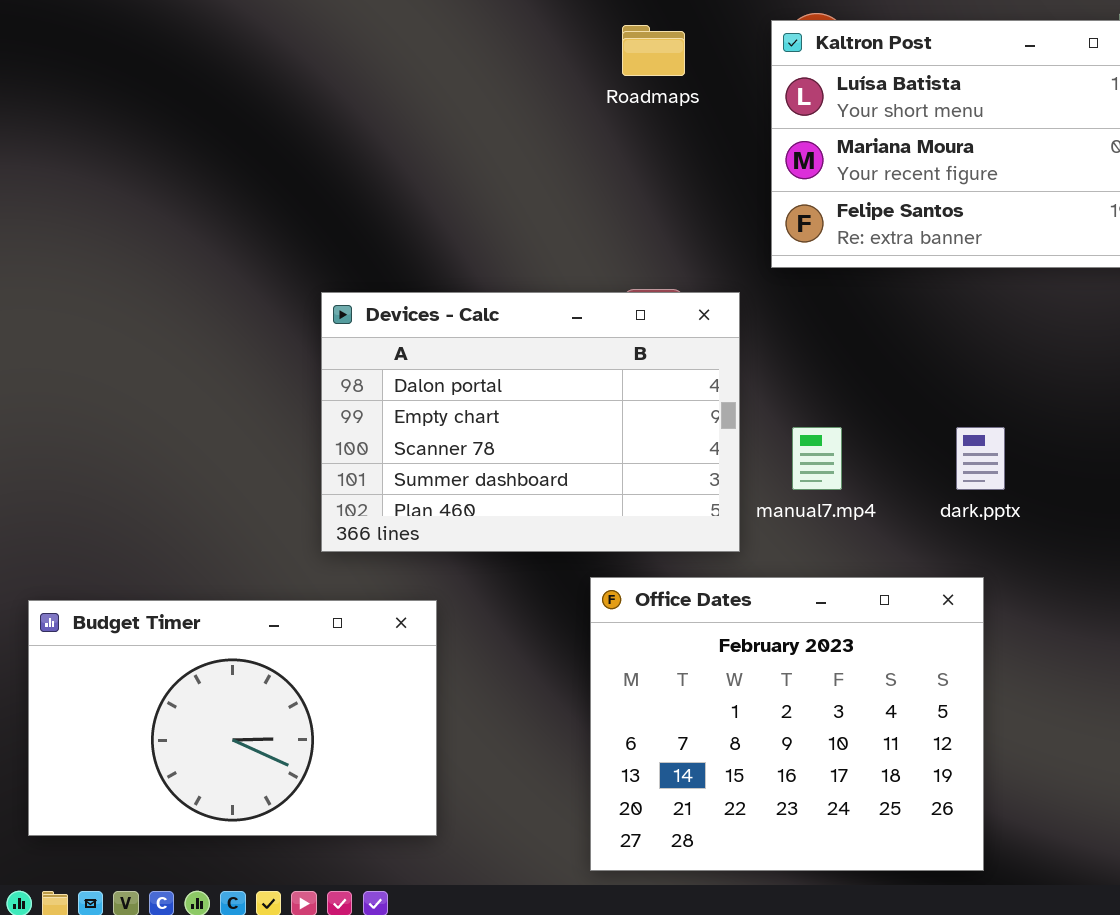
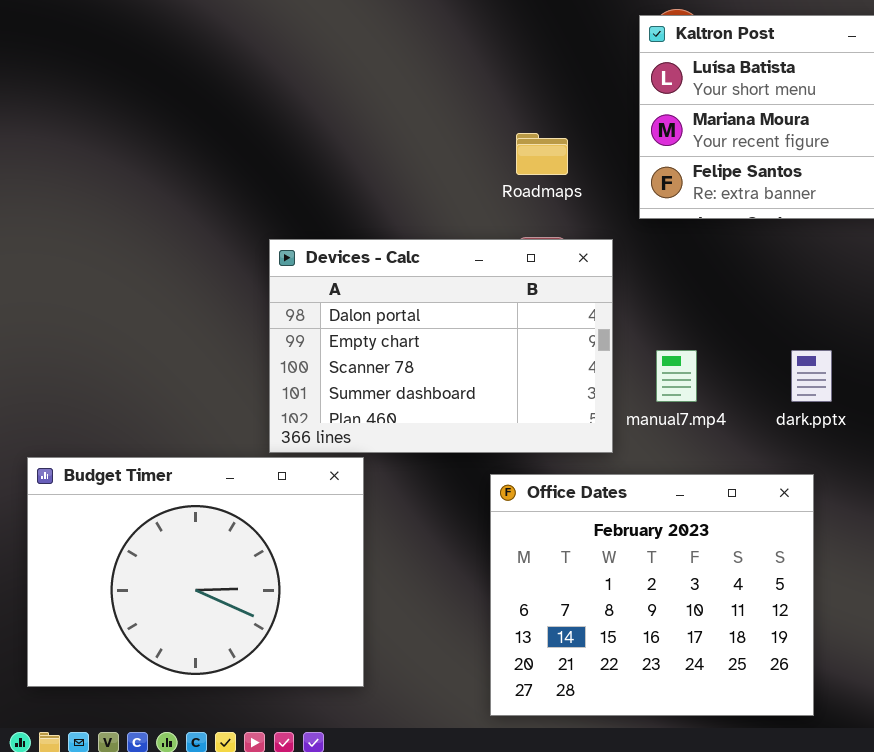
Roadmaps: [622,25,685,76] -> [516,133,568,175], moved
Budget Timer: [28,600,437,836] -> [27,457,364,687], resized

